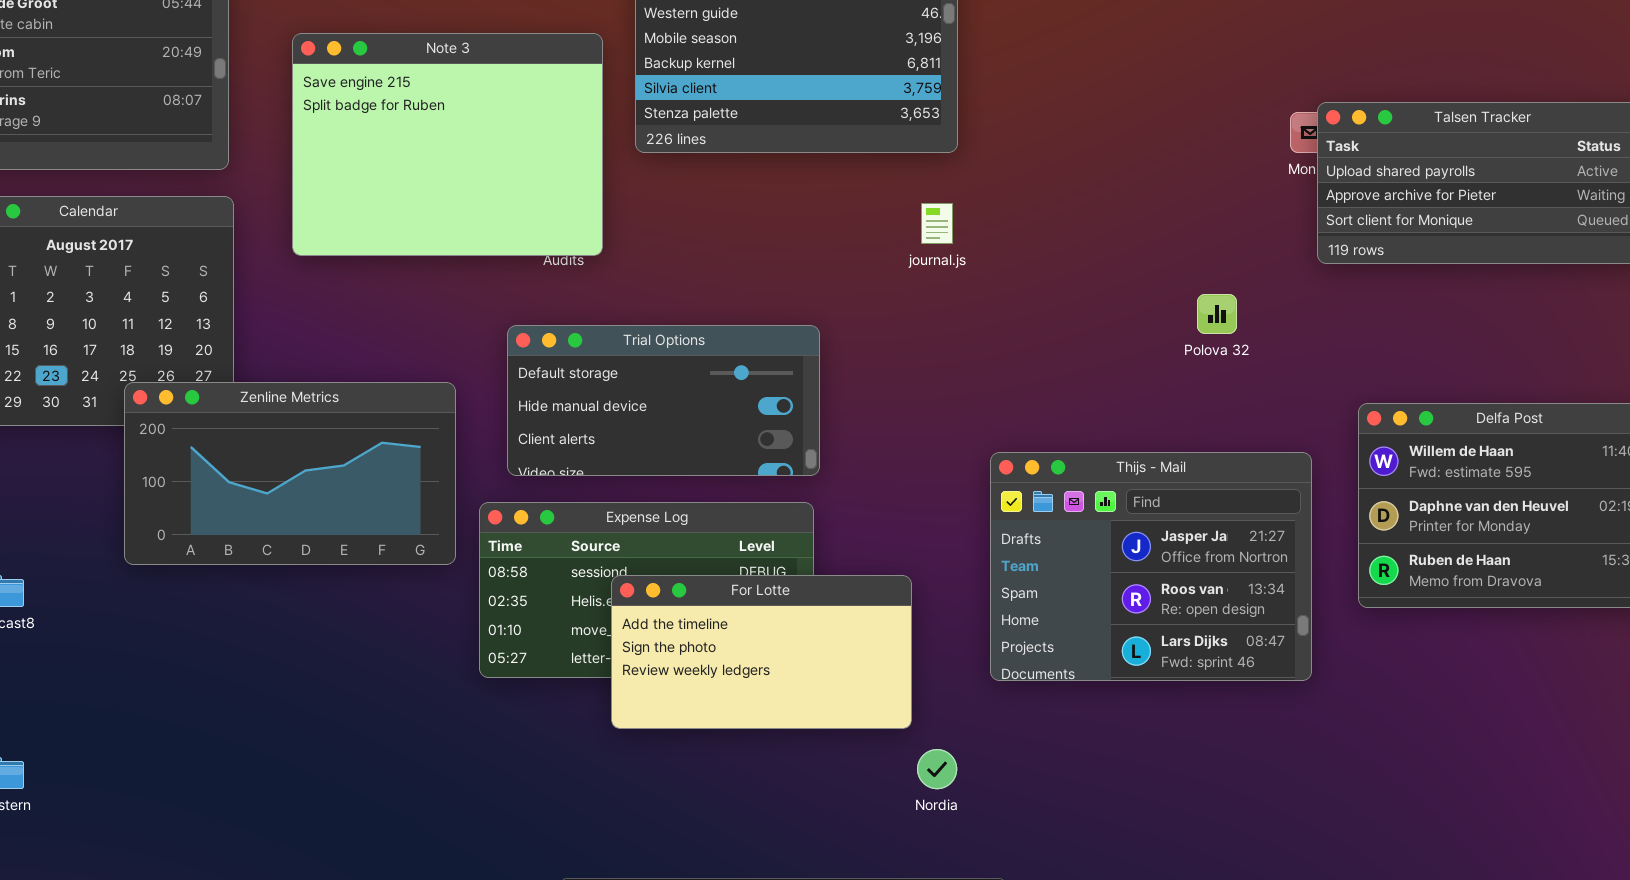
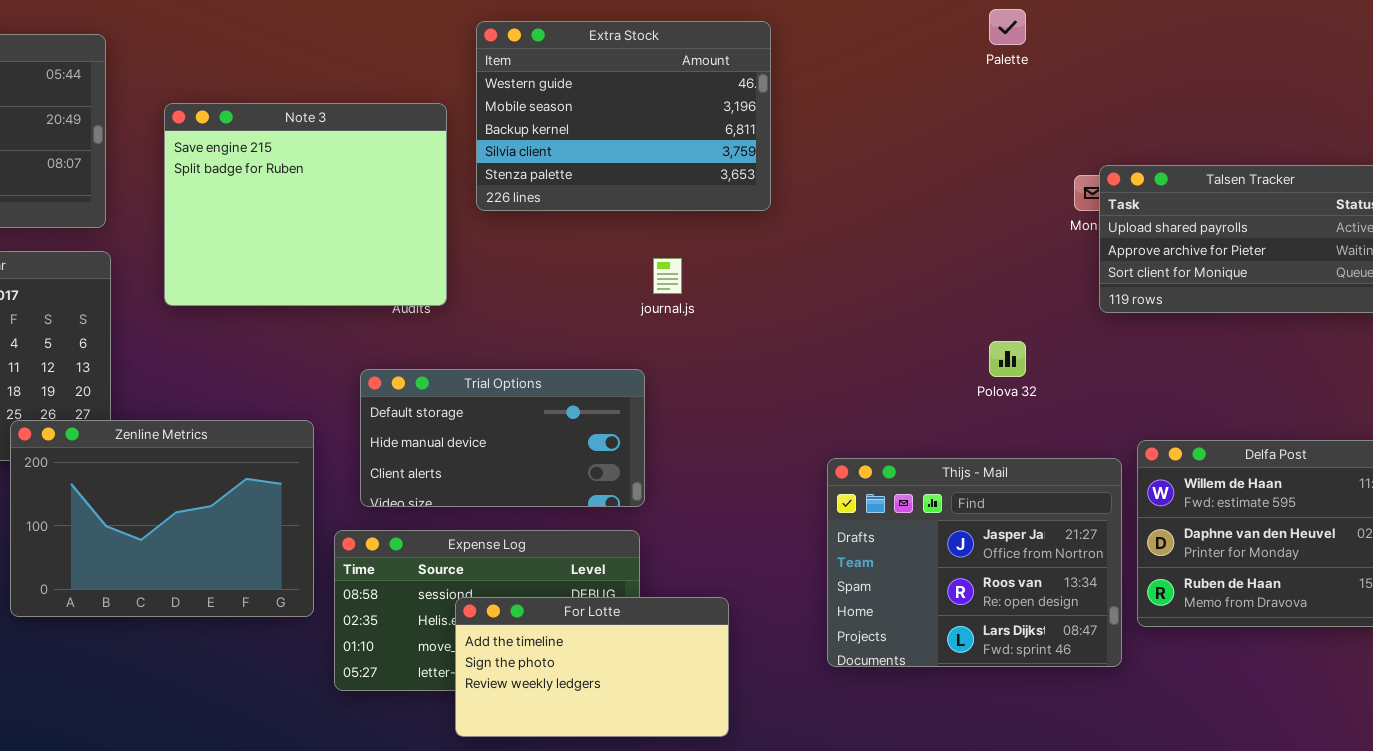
journal.js: [921,203,953,244] -> [653,258,682,294], moved
Zenline Metrics: [124,382,456,565] -> [10,420,314,617], resized
Thijs - Mail: [990,452,1312,681] -> [827,458,1122,667], moved

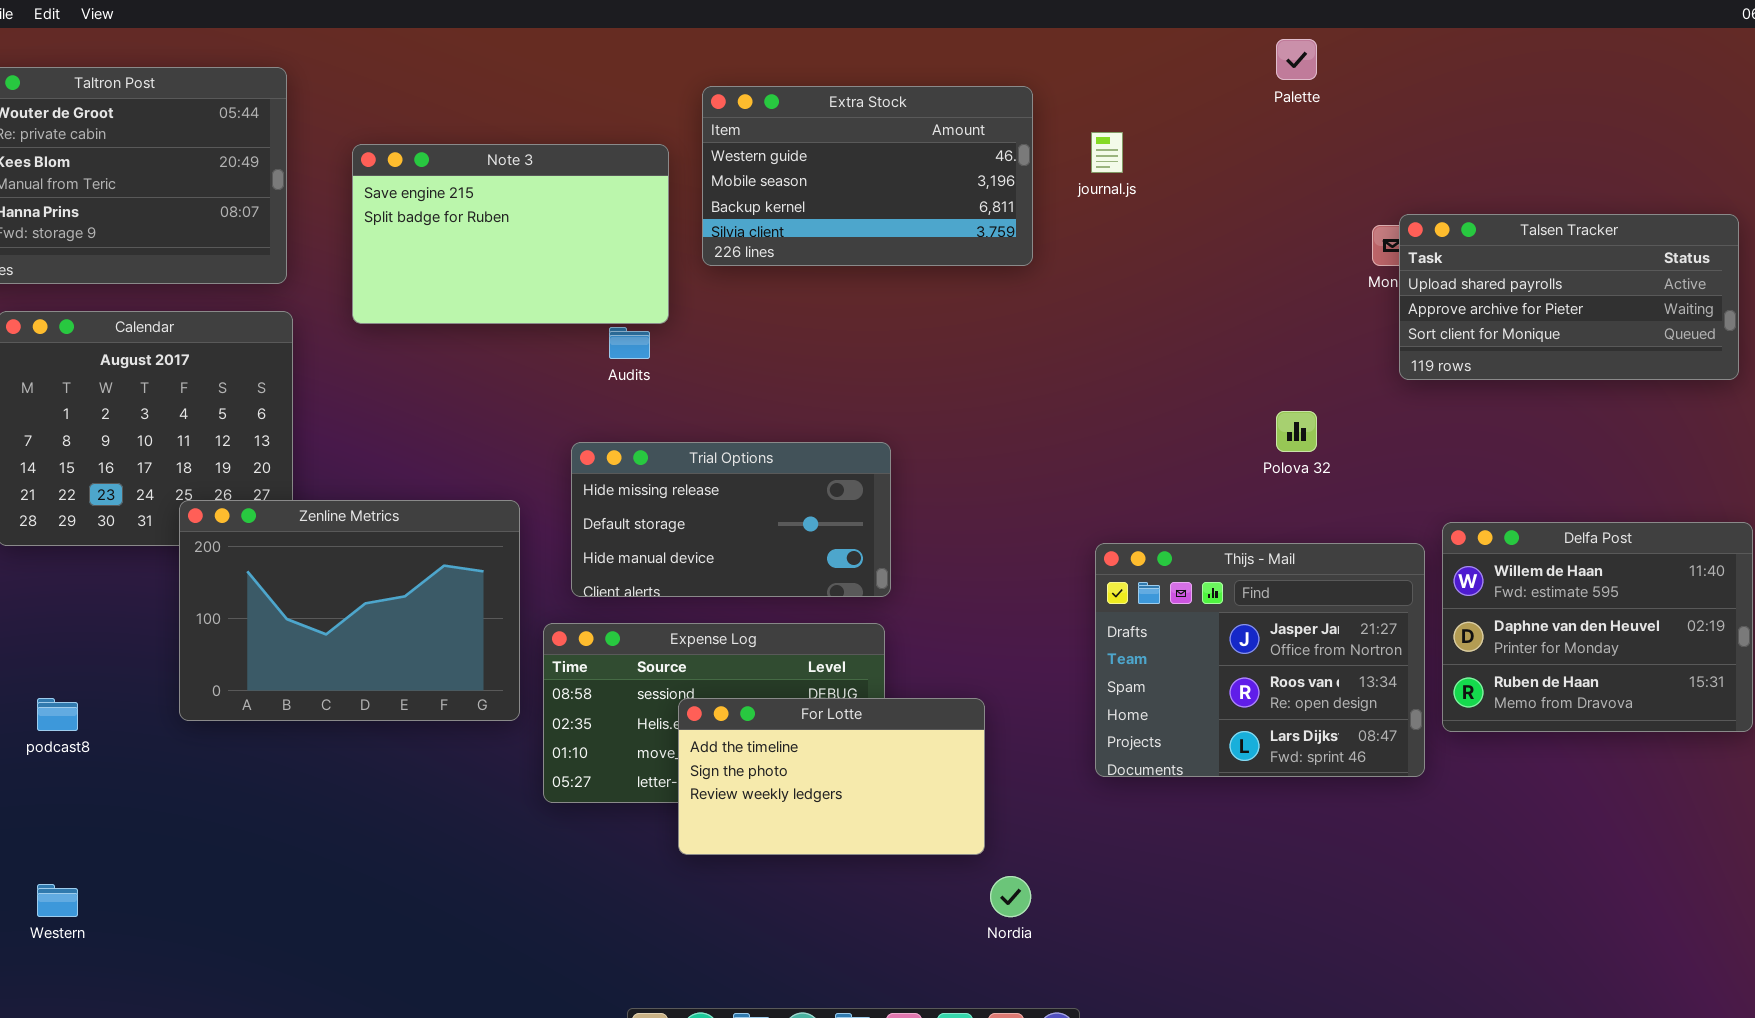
Extra Stock: [476,21,771,211] -> [702,86,1033,266], resized
Note 3: [164,103,447,306] -> [352,144,669,324], resized
journal.js: [653,258,682,294] -> [1091,132,1123,173], moved
Trial Options: [360,369,645,507] -> [571,442,891,597], scrolled up 1 row

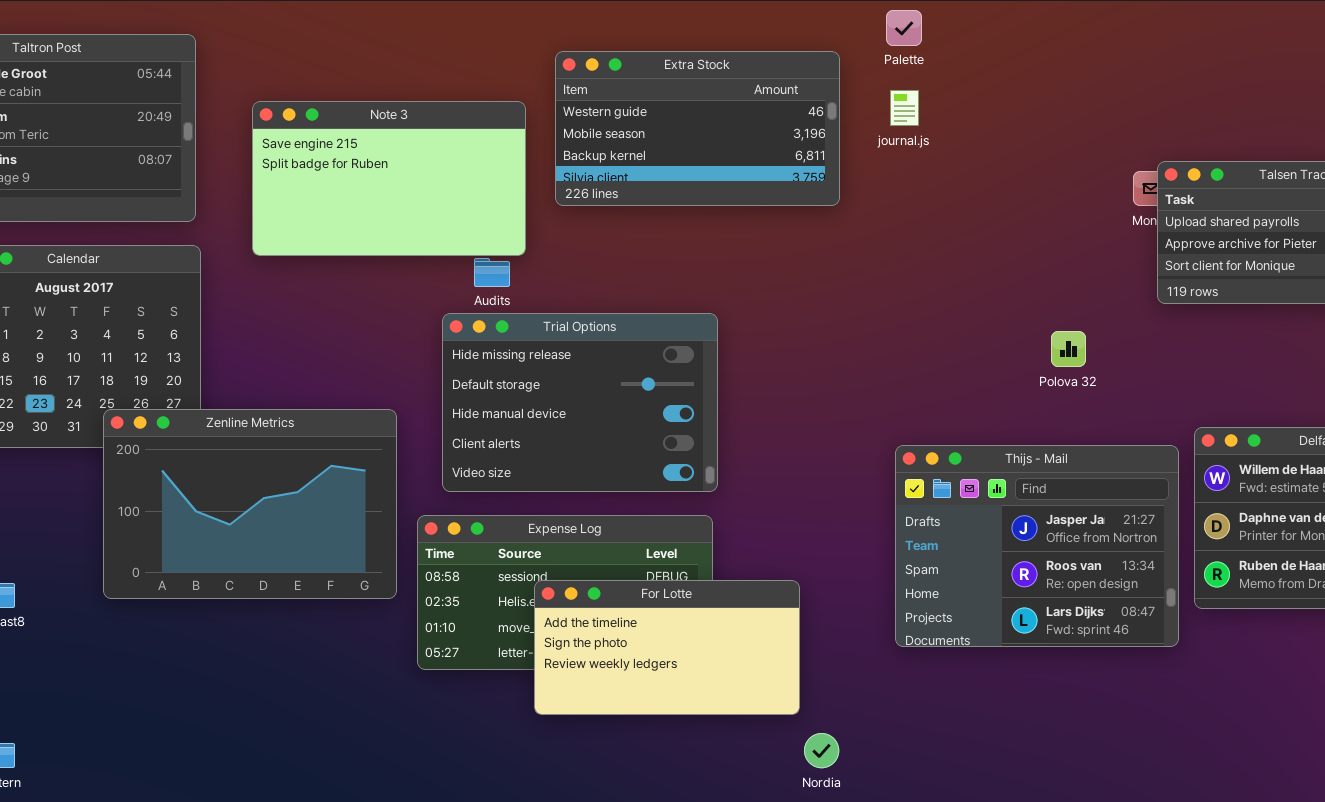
Palette: [1276,39,1317,80] -> [886,10,922,46], moved
Trial Options: [571,442,891,597] -> [442,313,718,492], resized

